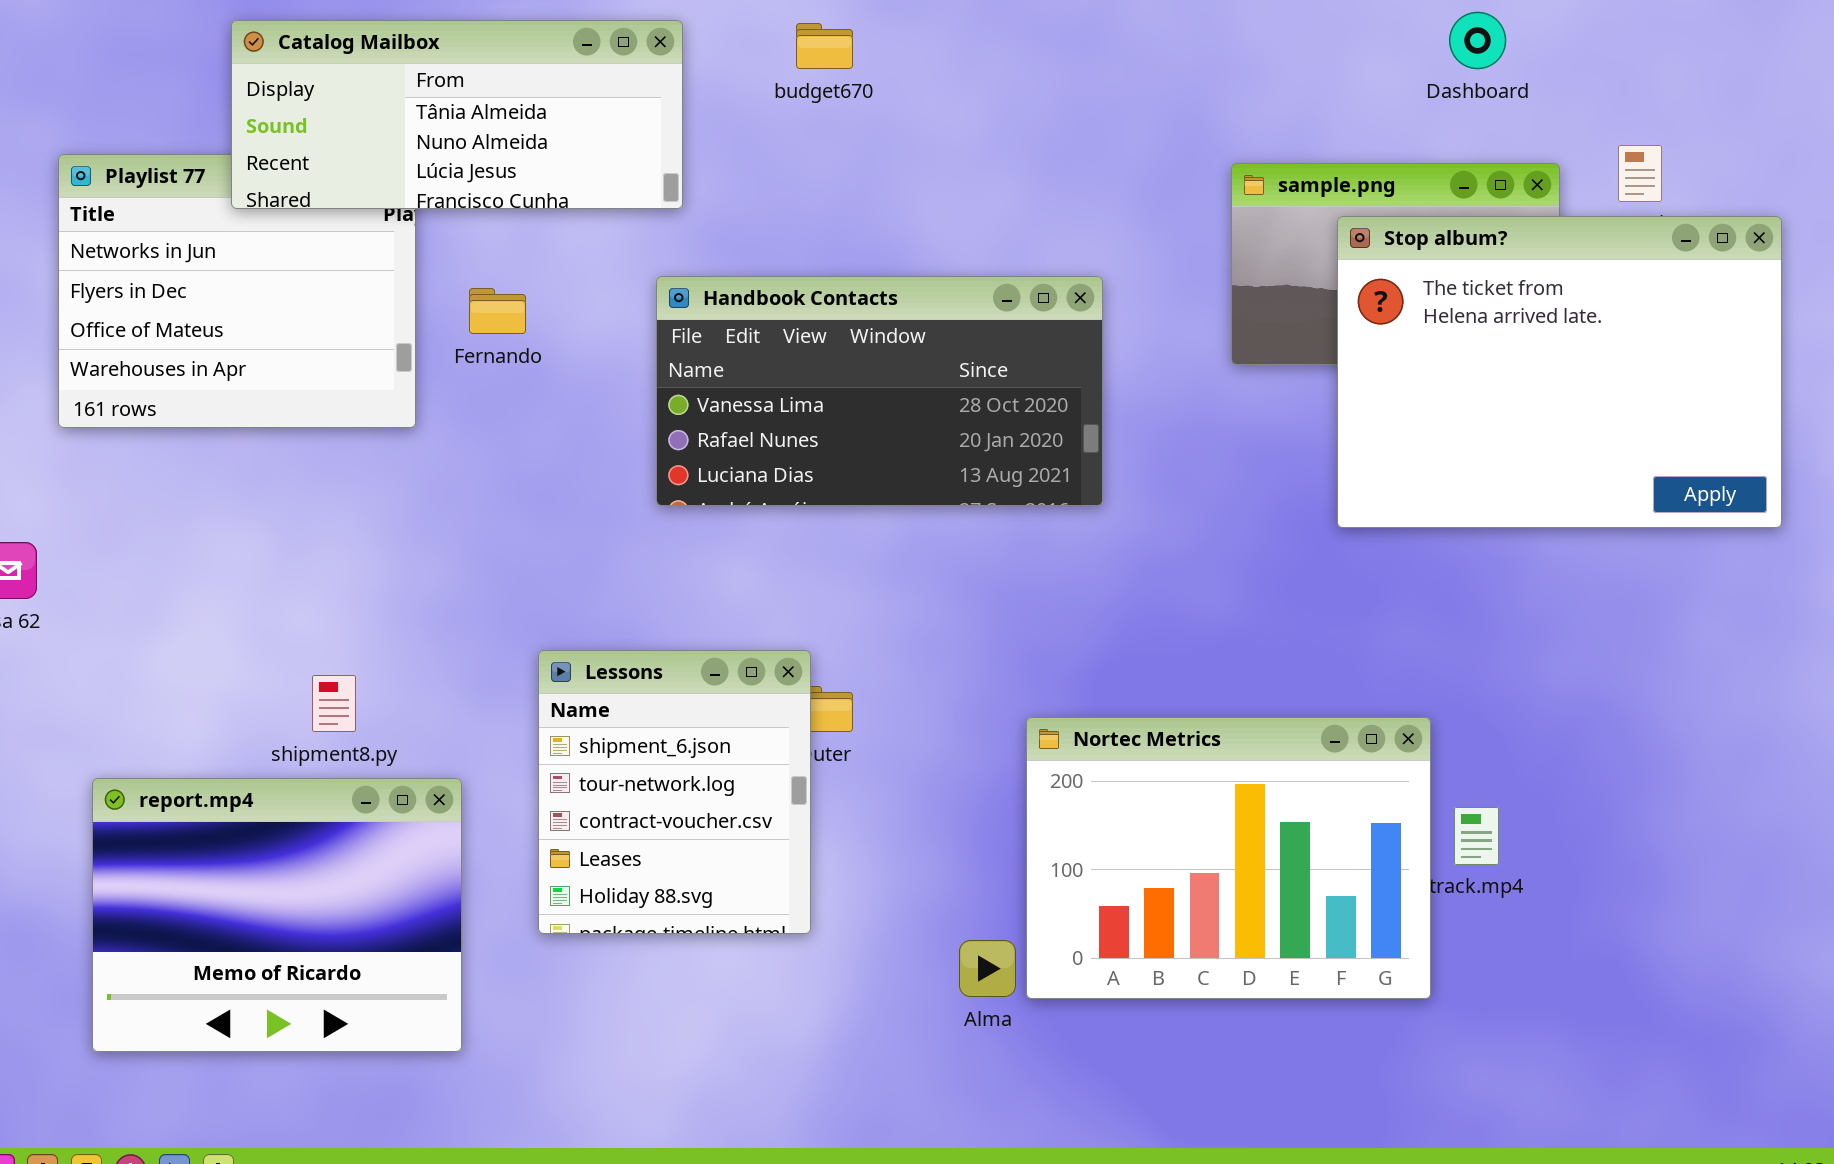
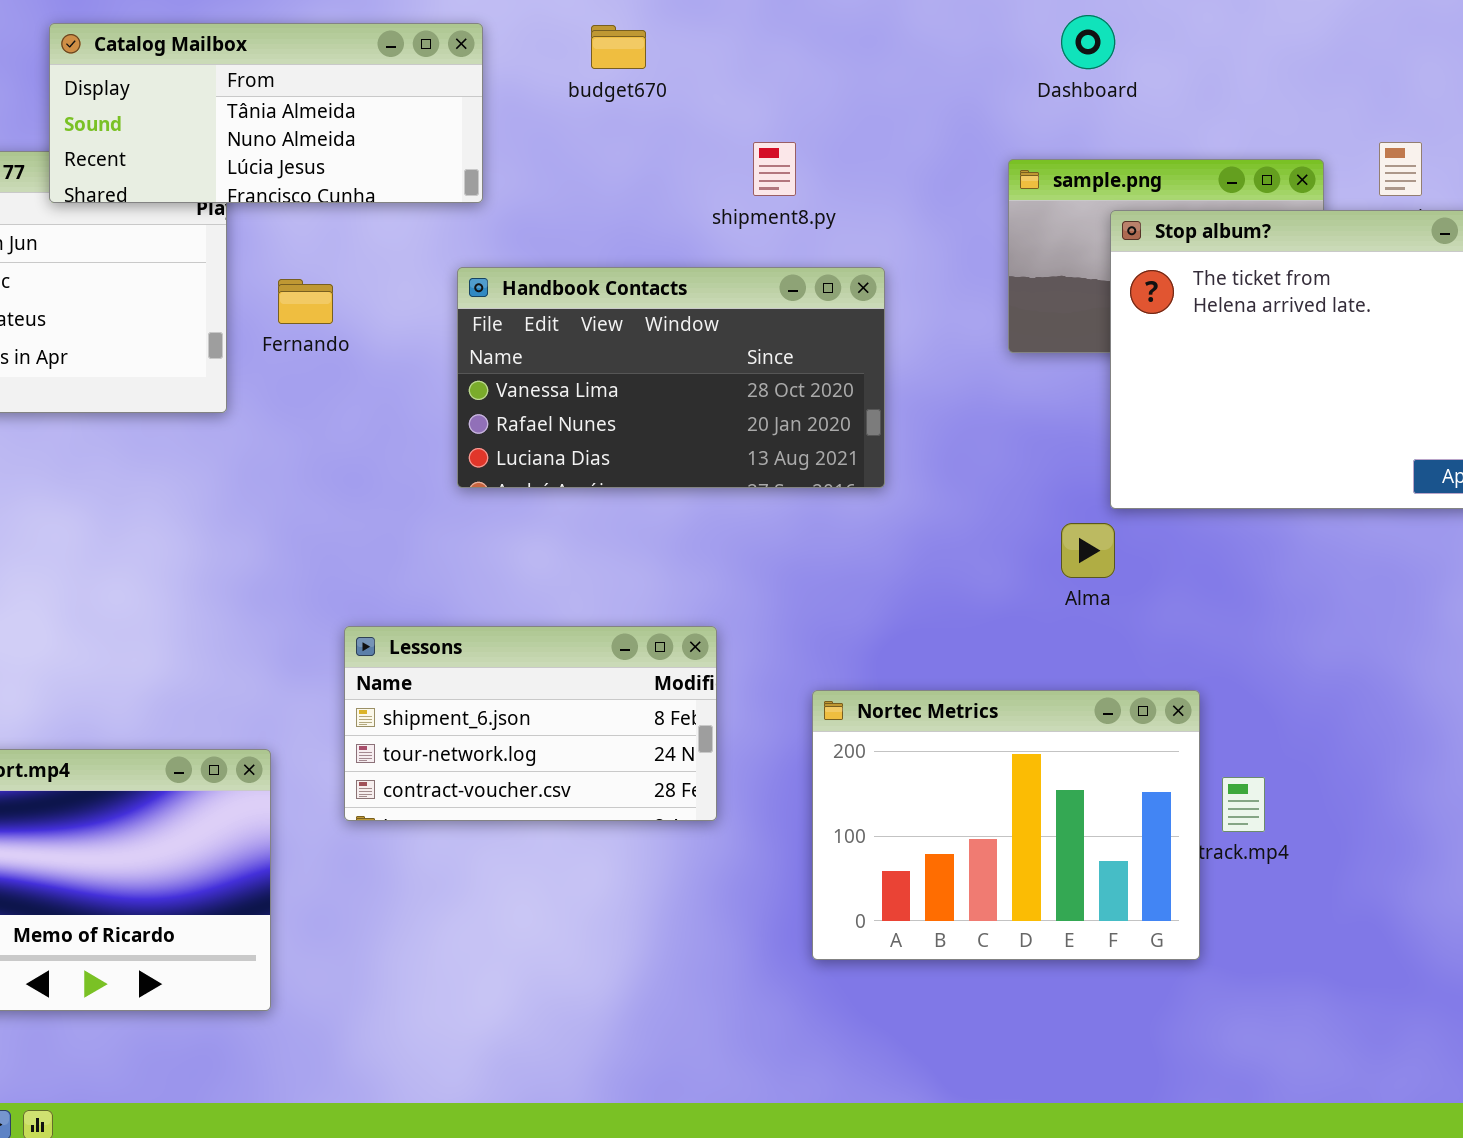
Dashboard: [1449,12,1506,69] -> [1061,15,1115,69], moved
Lessons: [538,650,811,934] -> [344,626,717,821], resized
shipment8.py: [312,675,356,732] -> [753,142,796,196], moved
Alma: [959,940,1016,997] -> [1061,523,1115,578], moved

